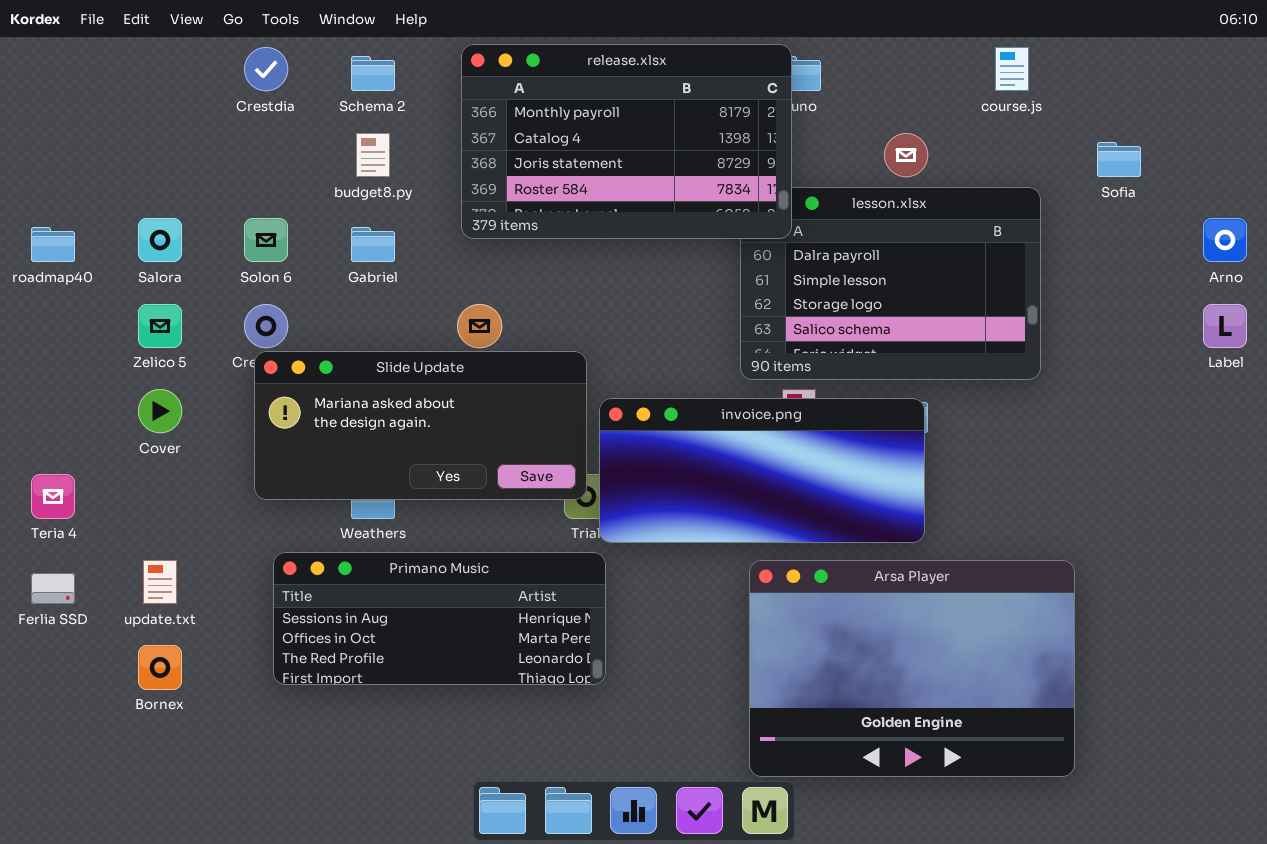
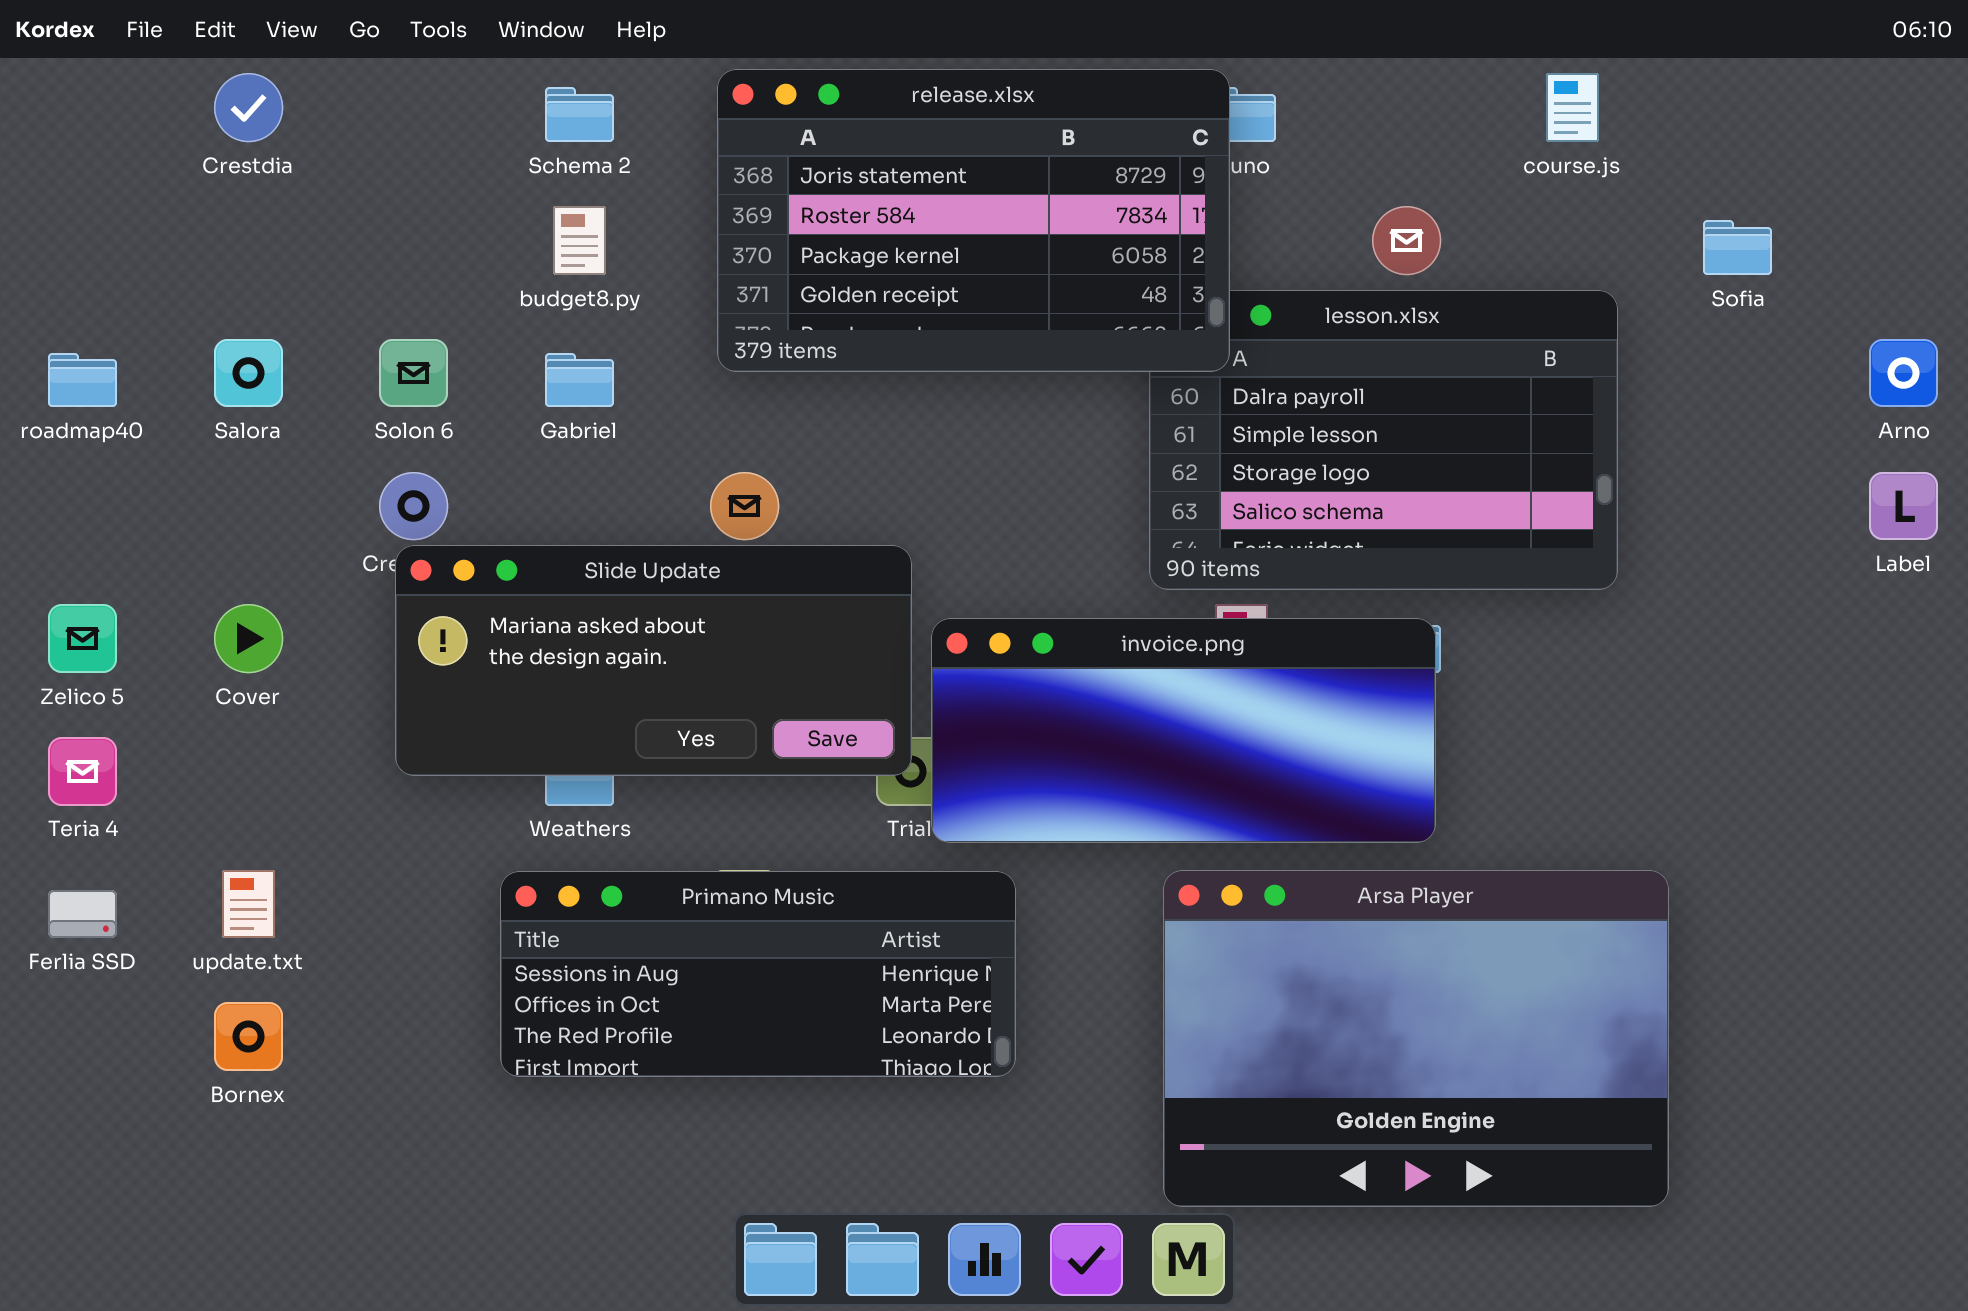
release.xlsx: [461,44,792,239] -> [717,69,1230,372], scrolled down 2 rows
Crestdia: [244,47,288,91] -> [214,73,283,142], moved
Zelico 5: [138,304,182,348] -> [48,604,117,673], moved
Primano Music: [273,552,606,685] -> [500,871,1016,1077], moved

